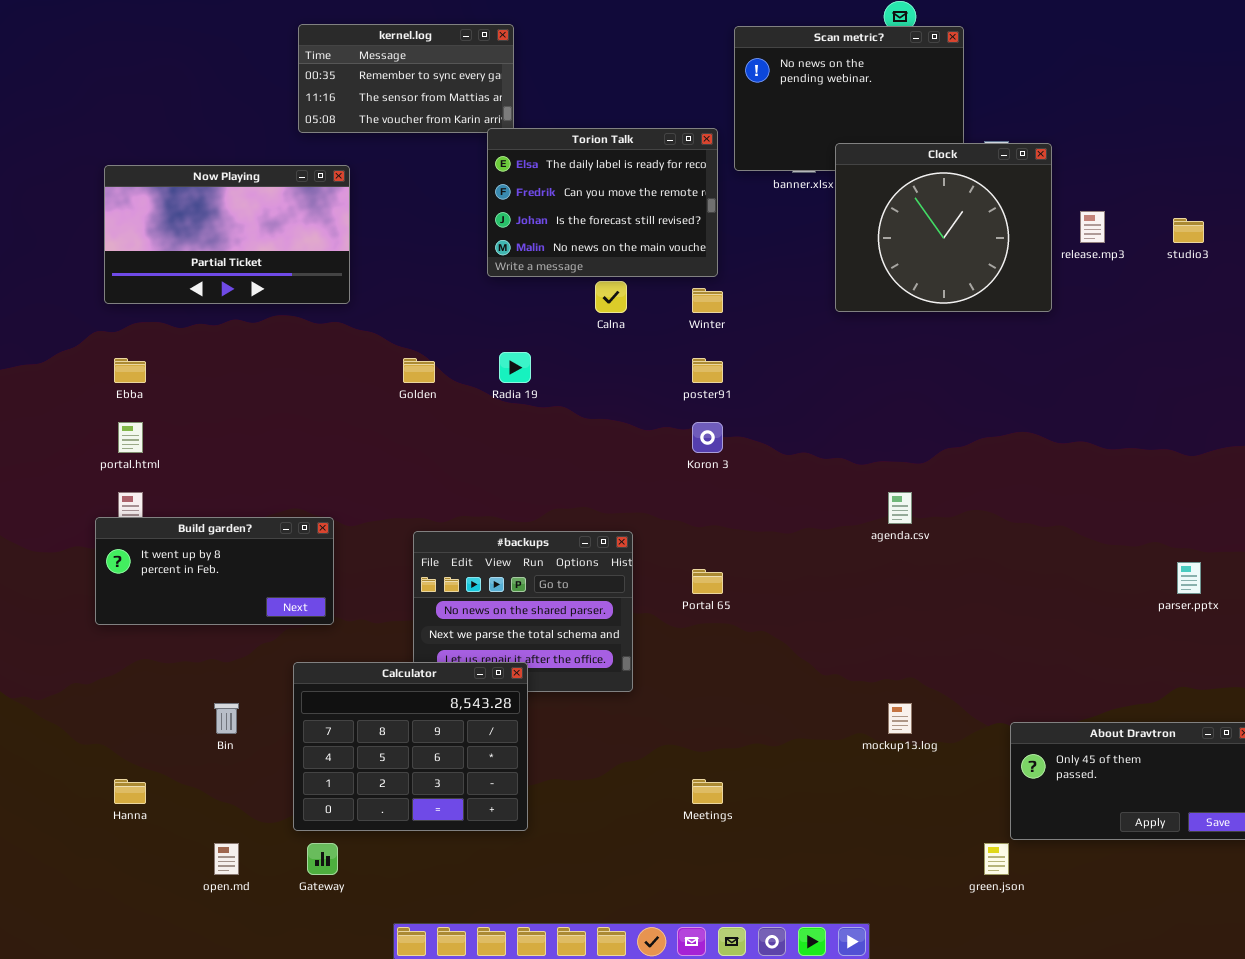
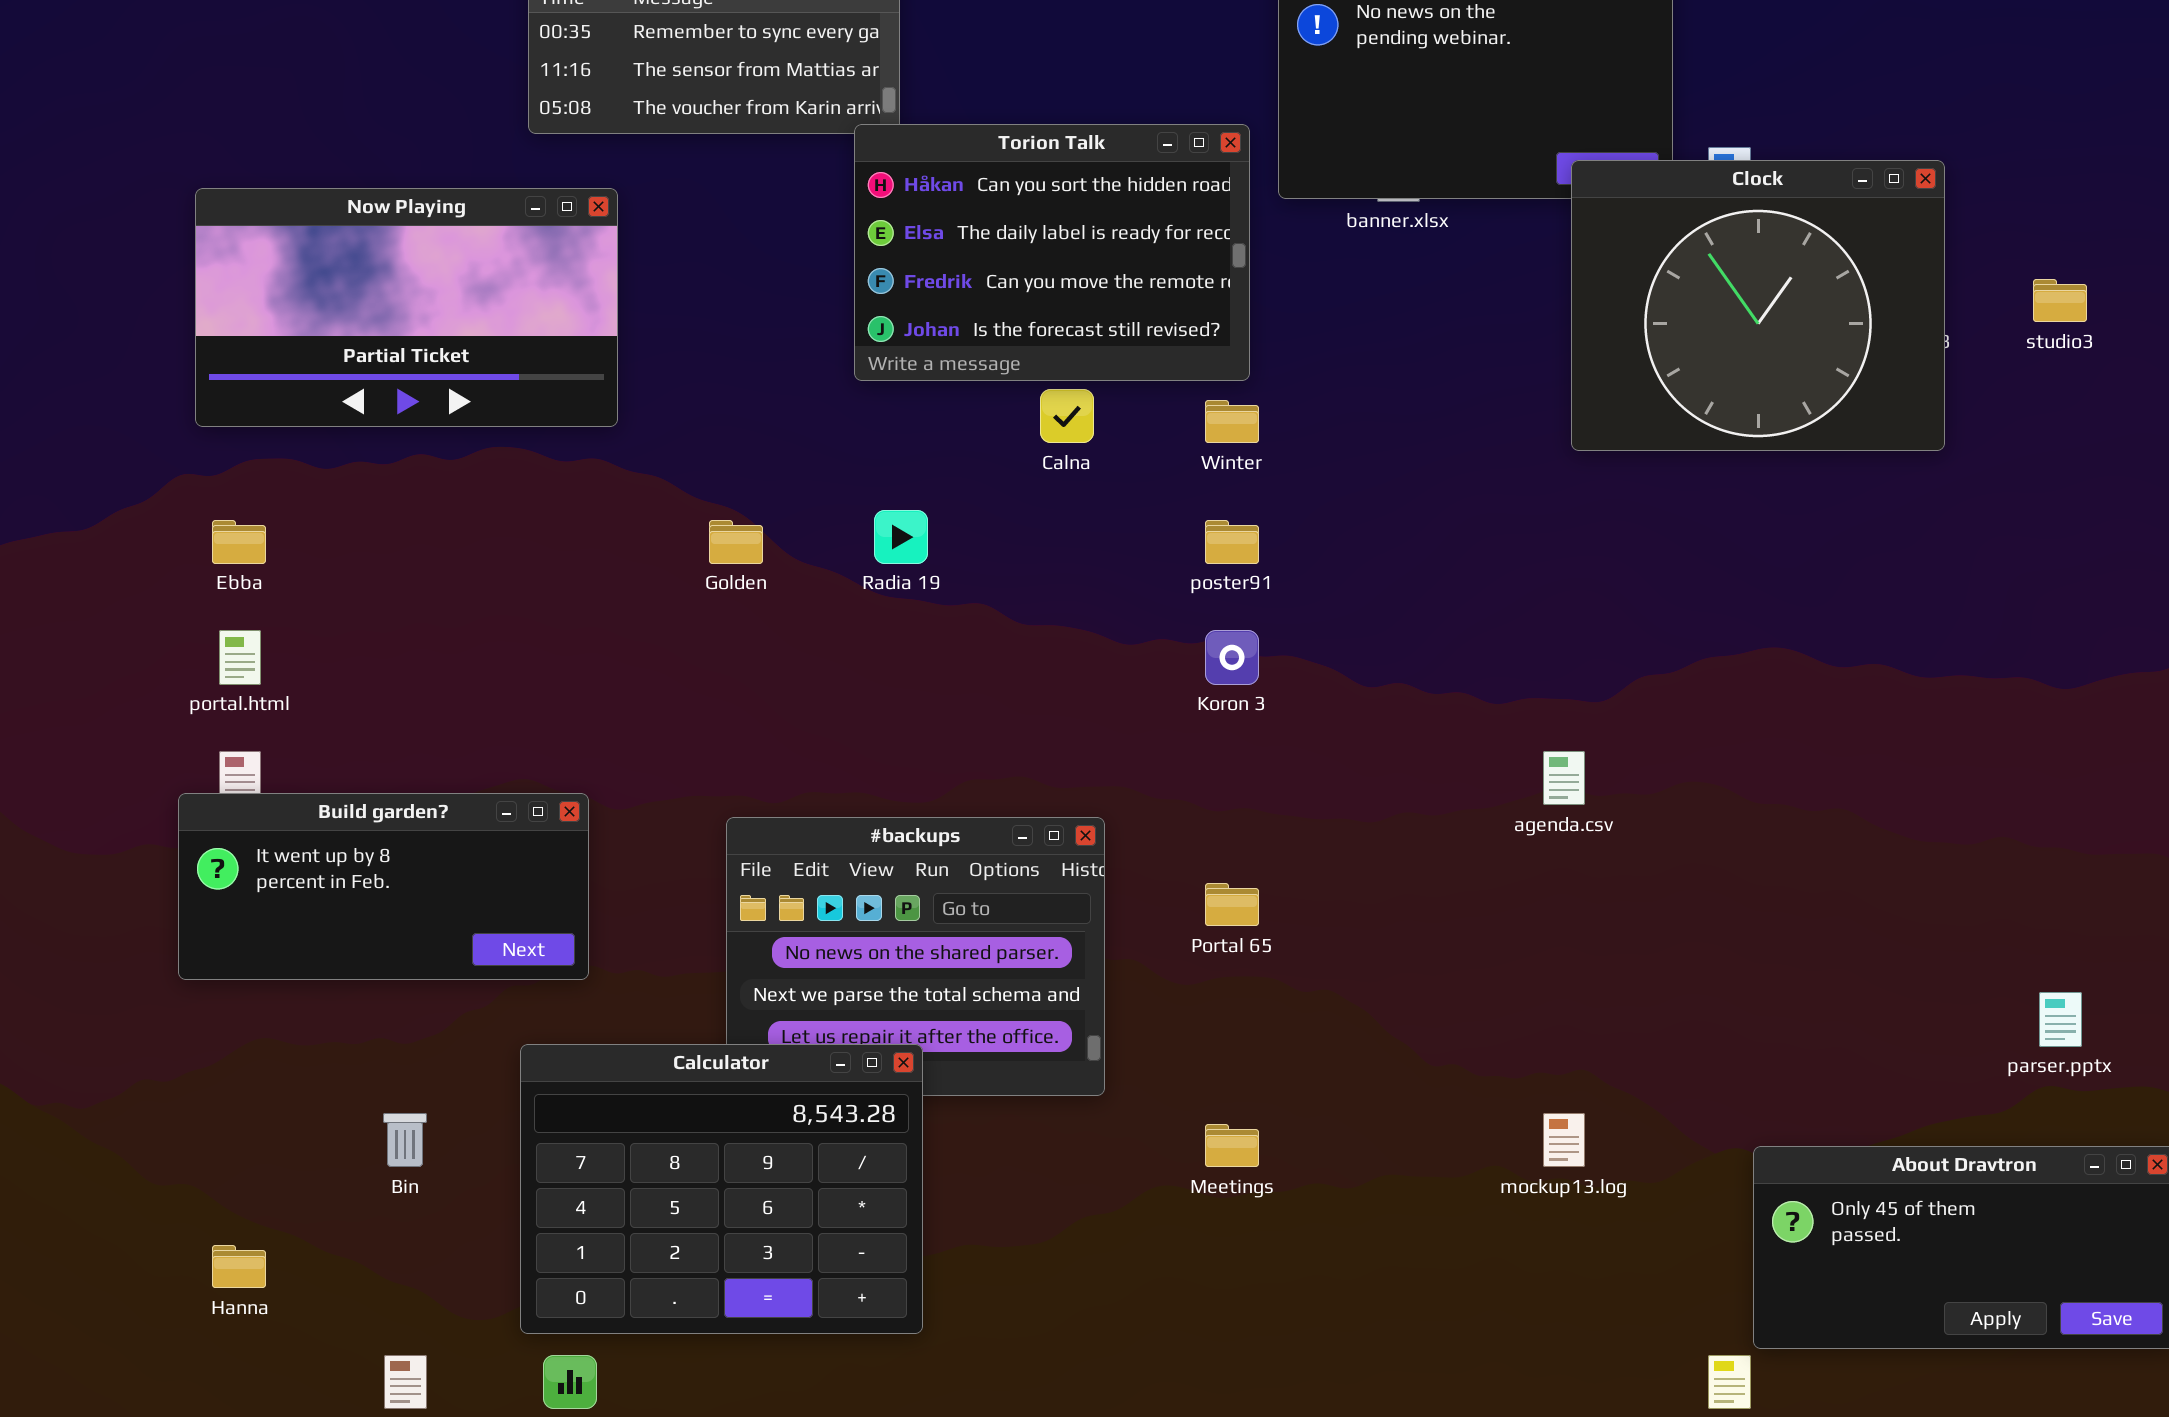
Torion Talk: [487,128,718,277] -> [854,124,1250,381], scrolled up 1 row
Clock: [835,143,1052,312] -> [1571,160,1945,451], moved
parser.pptx: [1177,562,1201,594] -> [2039,992,2082,1047], moved
Meetings: [692,779,723,804] -> [1205,1124,1259,1167], moved

